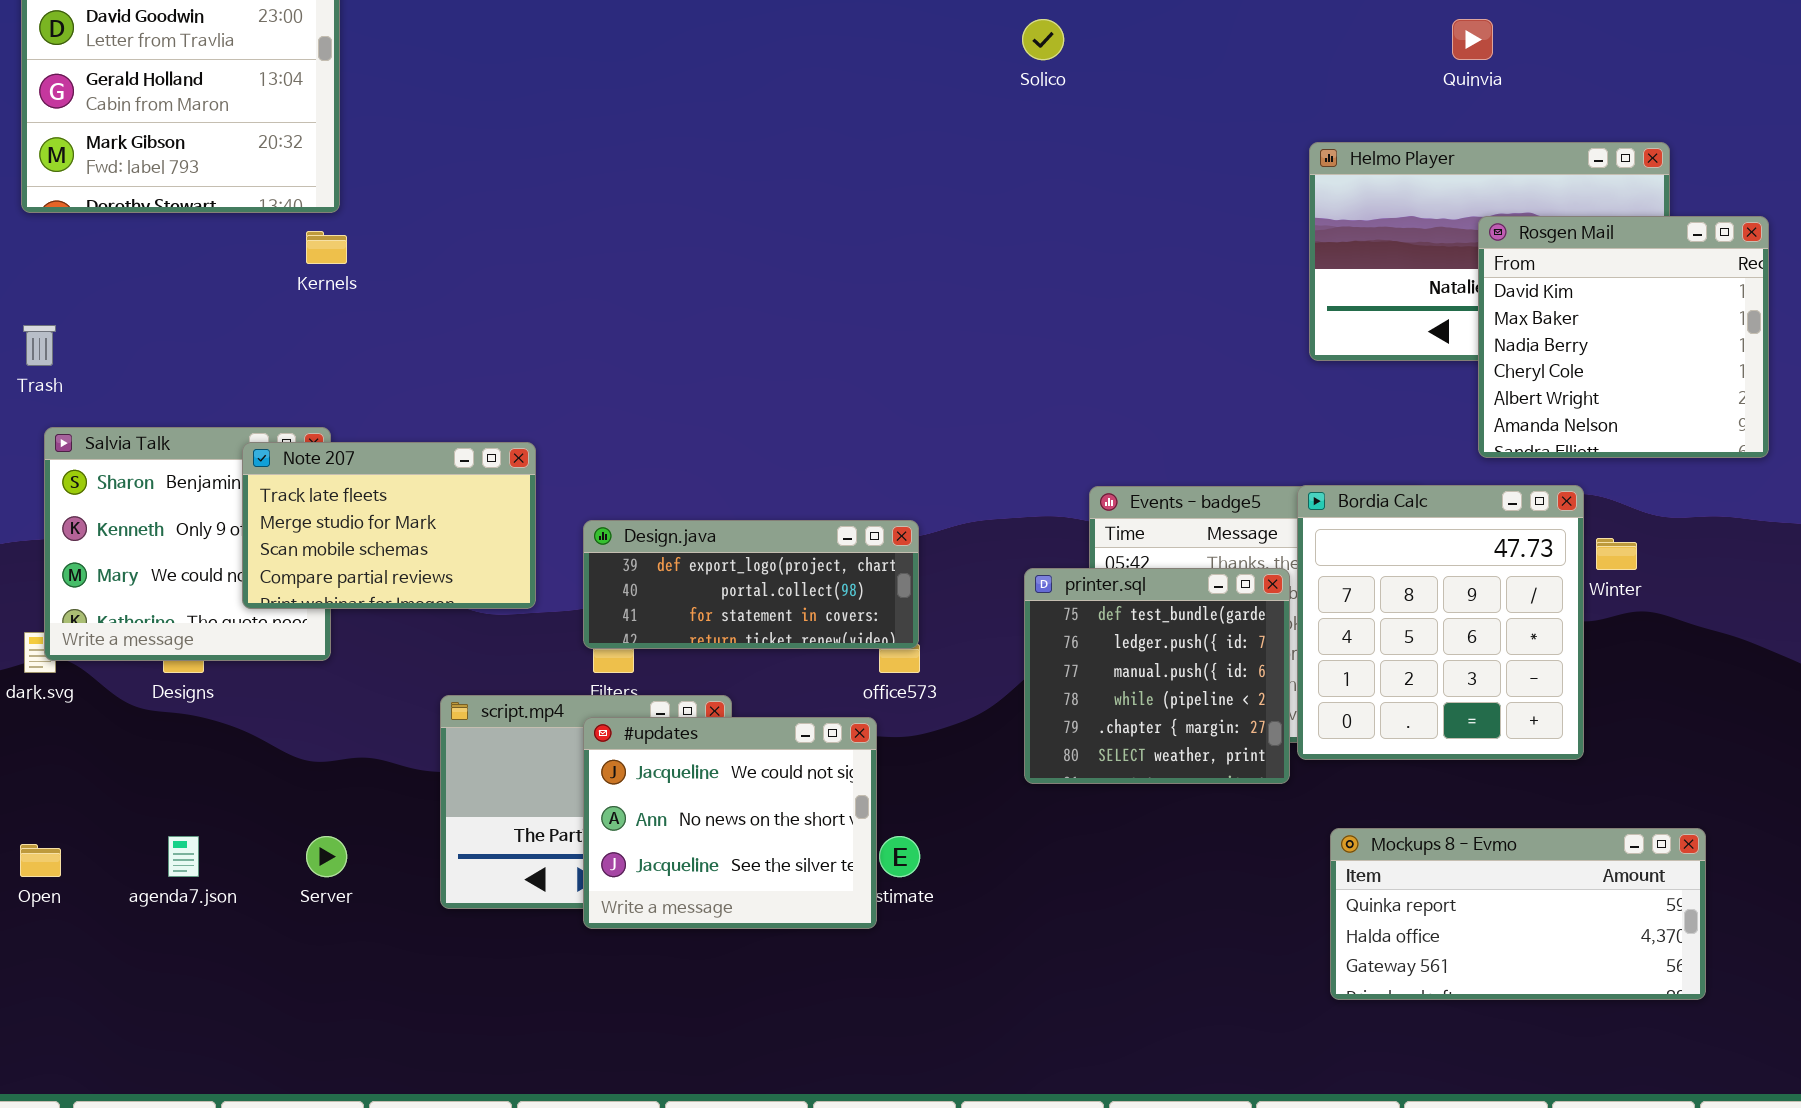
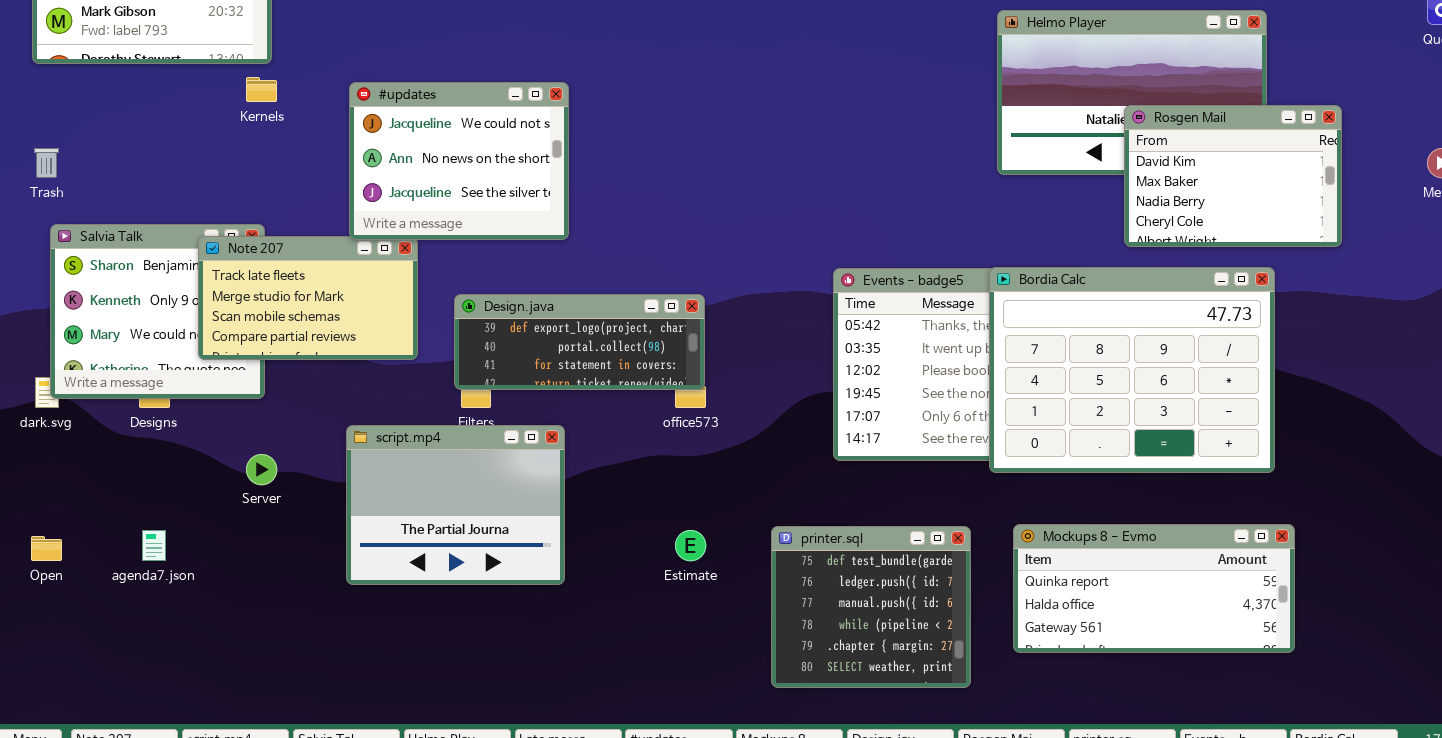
Rosgen Mail: [1478,216,1769,458] -> [1124,105,1342,247], resized
Bordia Calc: [1297,485,1584,760] -> [989,267,1275,473], resized
printer.sql: [1024,568,1290,784] -> [771,526,971,688], moved
#updates: [583,717,877,929] -> [349,82,569,240], moved
Server: [306,836,347,877] -> [246,454,277,485], moved

